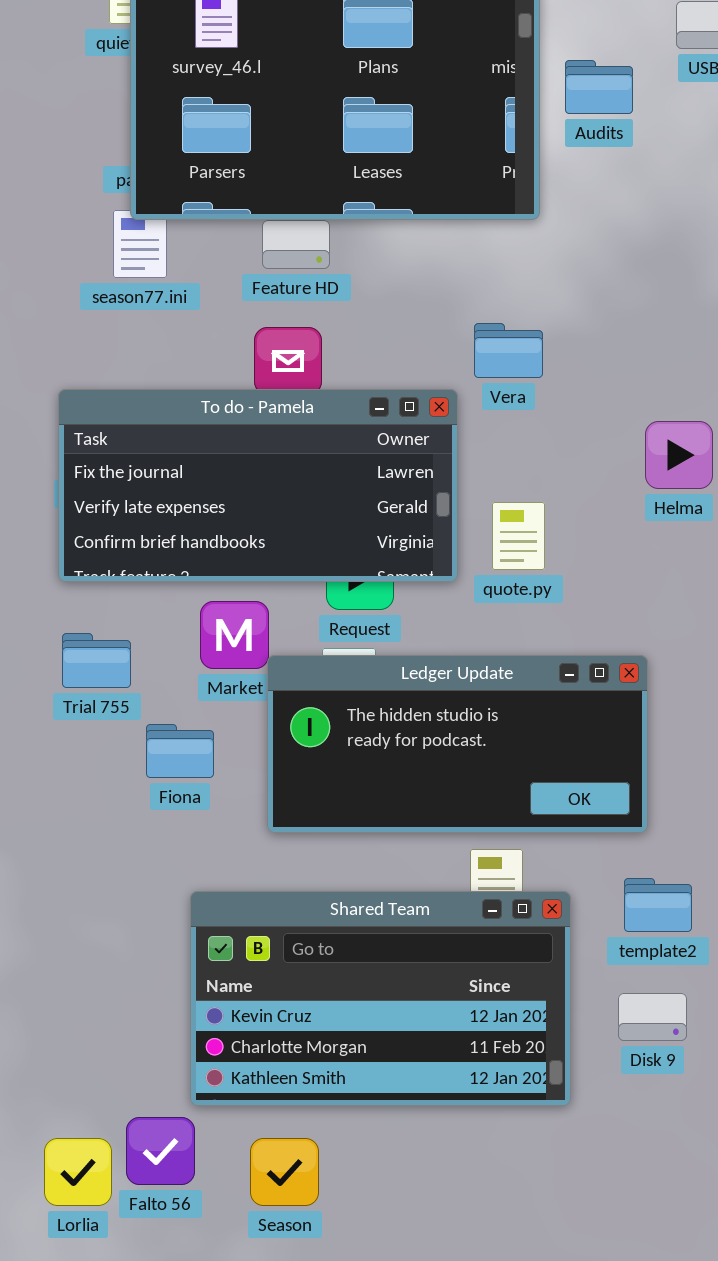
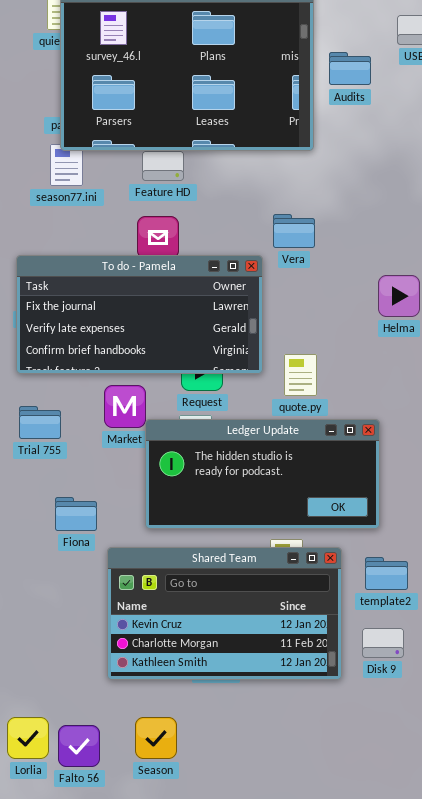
quote.py: [492,502,545,570] -> [284,354,317,396], moved
Fiona: [146,724,214,778] -> [55,497,97,531], moved
Shared Team: [190,891,571,1106] -> [107,547,342,680], moved
Falto 56: [126,1117,195,1185] -> [58,725,100,767], moved

